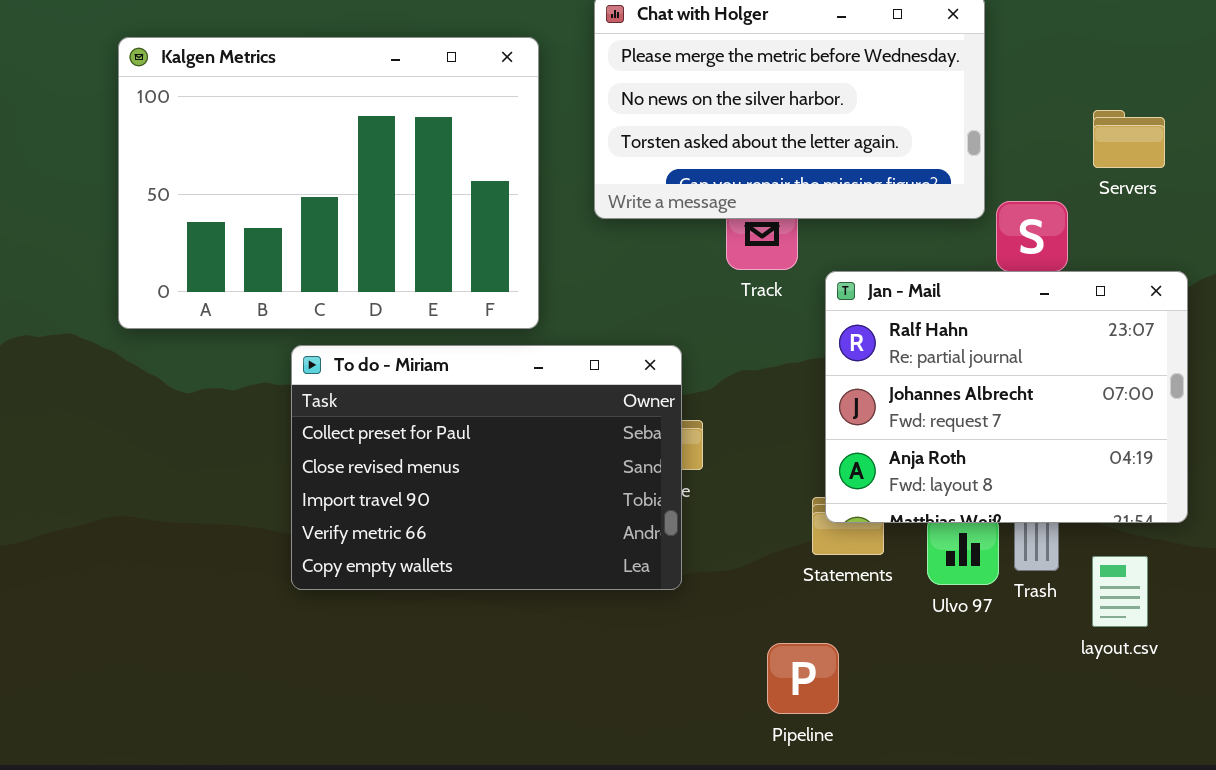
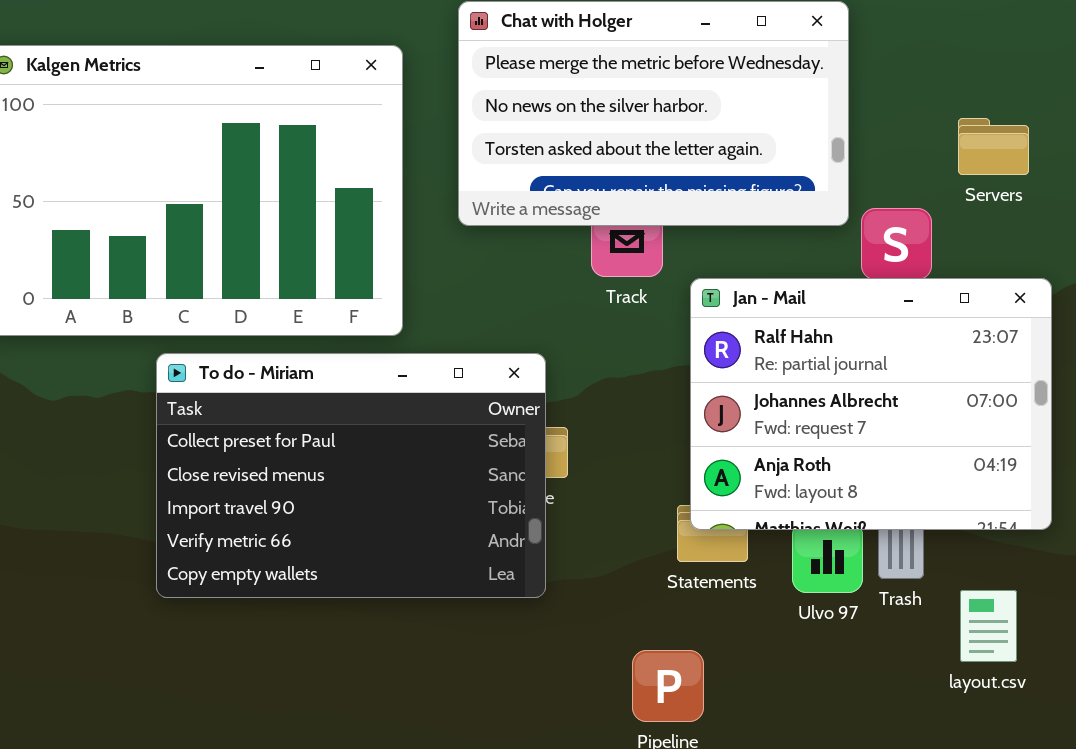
layout.csv: [1092,556,1148,627] -> [960,590,1017,662], moved

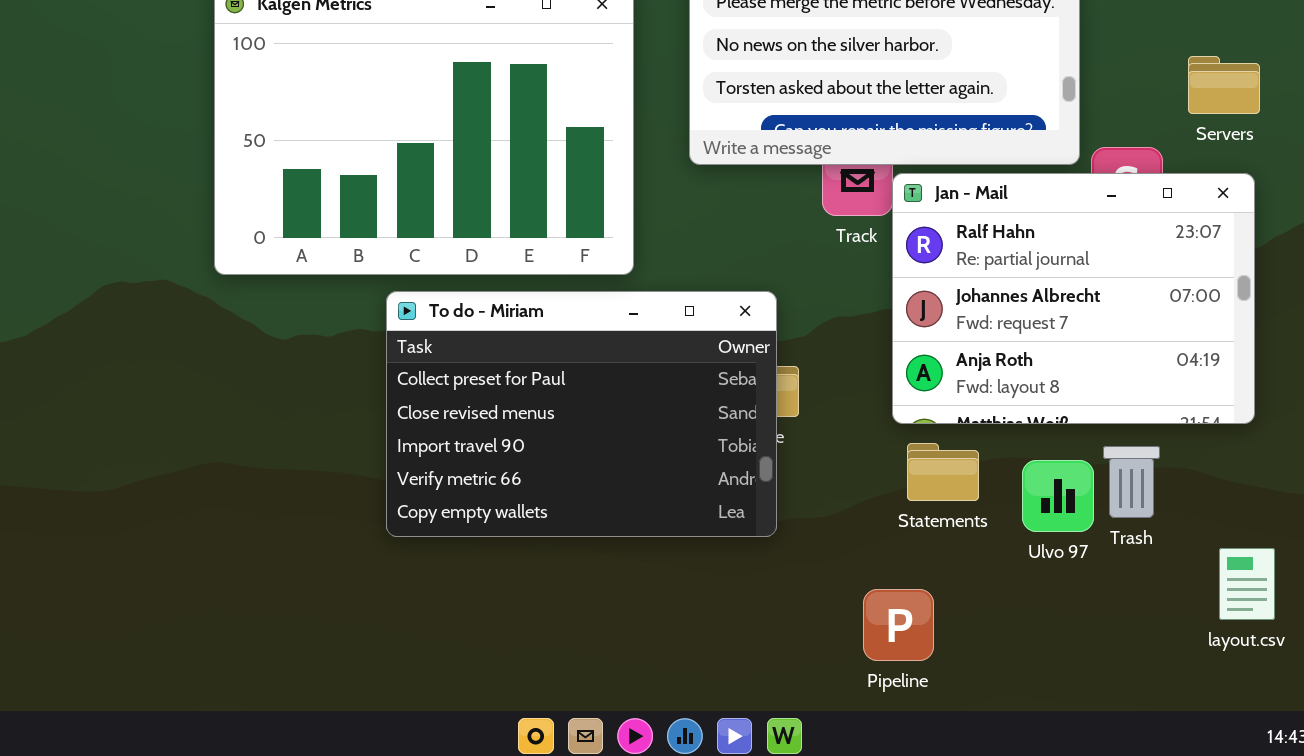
Jan - Mail: [690,278,1052,530] -> [892,173,1255,424], moved
layout.csv: [960,590,1017,662] -> [1219,548,1275,620], moved

